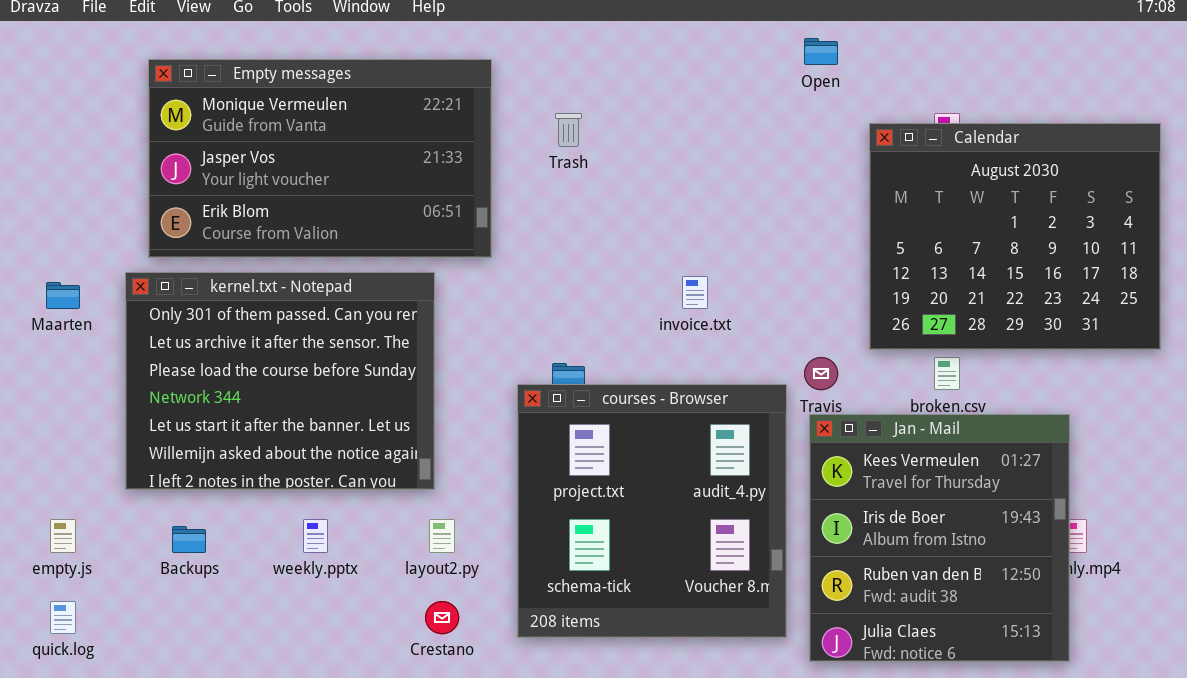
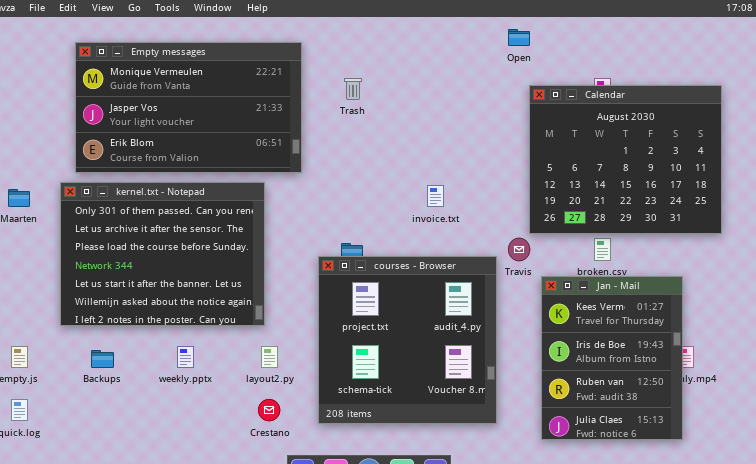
Calendar: [869,123,1161,350] -> [529,85,722,234], moved
Jan - Mail: [809,414,1070,662] -> [541,276,683,440], resized

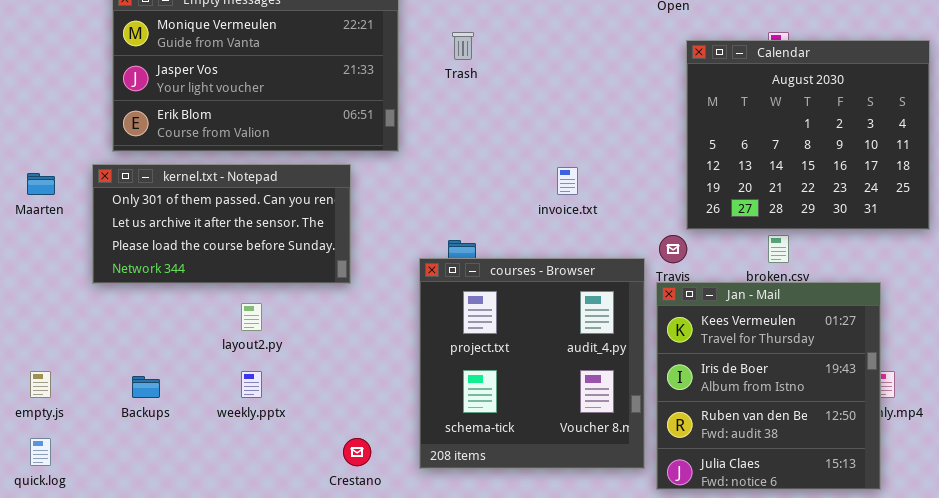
kernel.txt - Notepad: [60,182,265,326] -> [92,164,351,284], resized
Jan - Mail: [541,276,683,440] -> [656,282,881,490], resized
layout2.py: [261,346,278,368] -> [241,303,262,331], moved

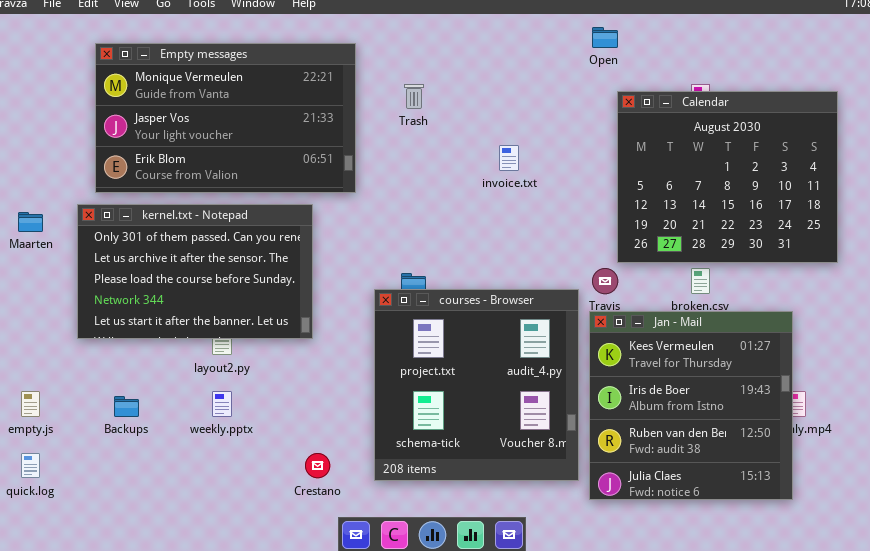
kernel.txt - Notepad: [92,164,351,284] -> [77,204,313,339], resized
invoice.txt: [557,167,578,195] -> [499,145,519,171], moved

